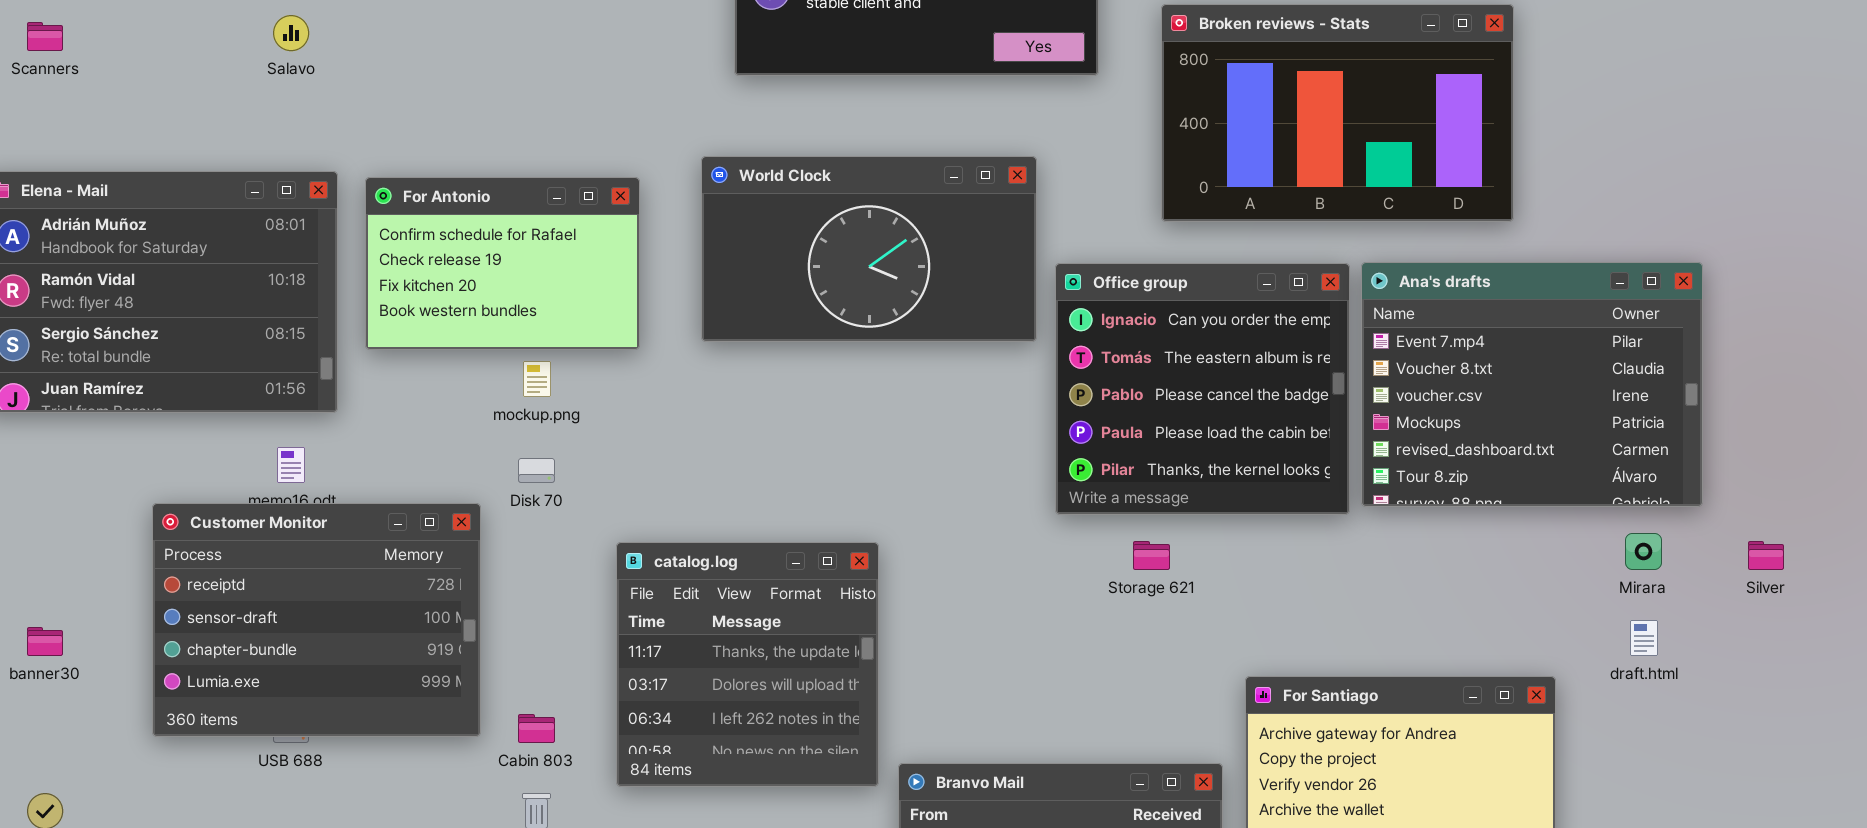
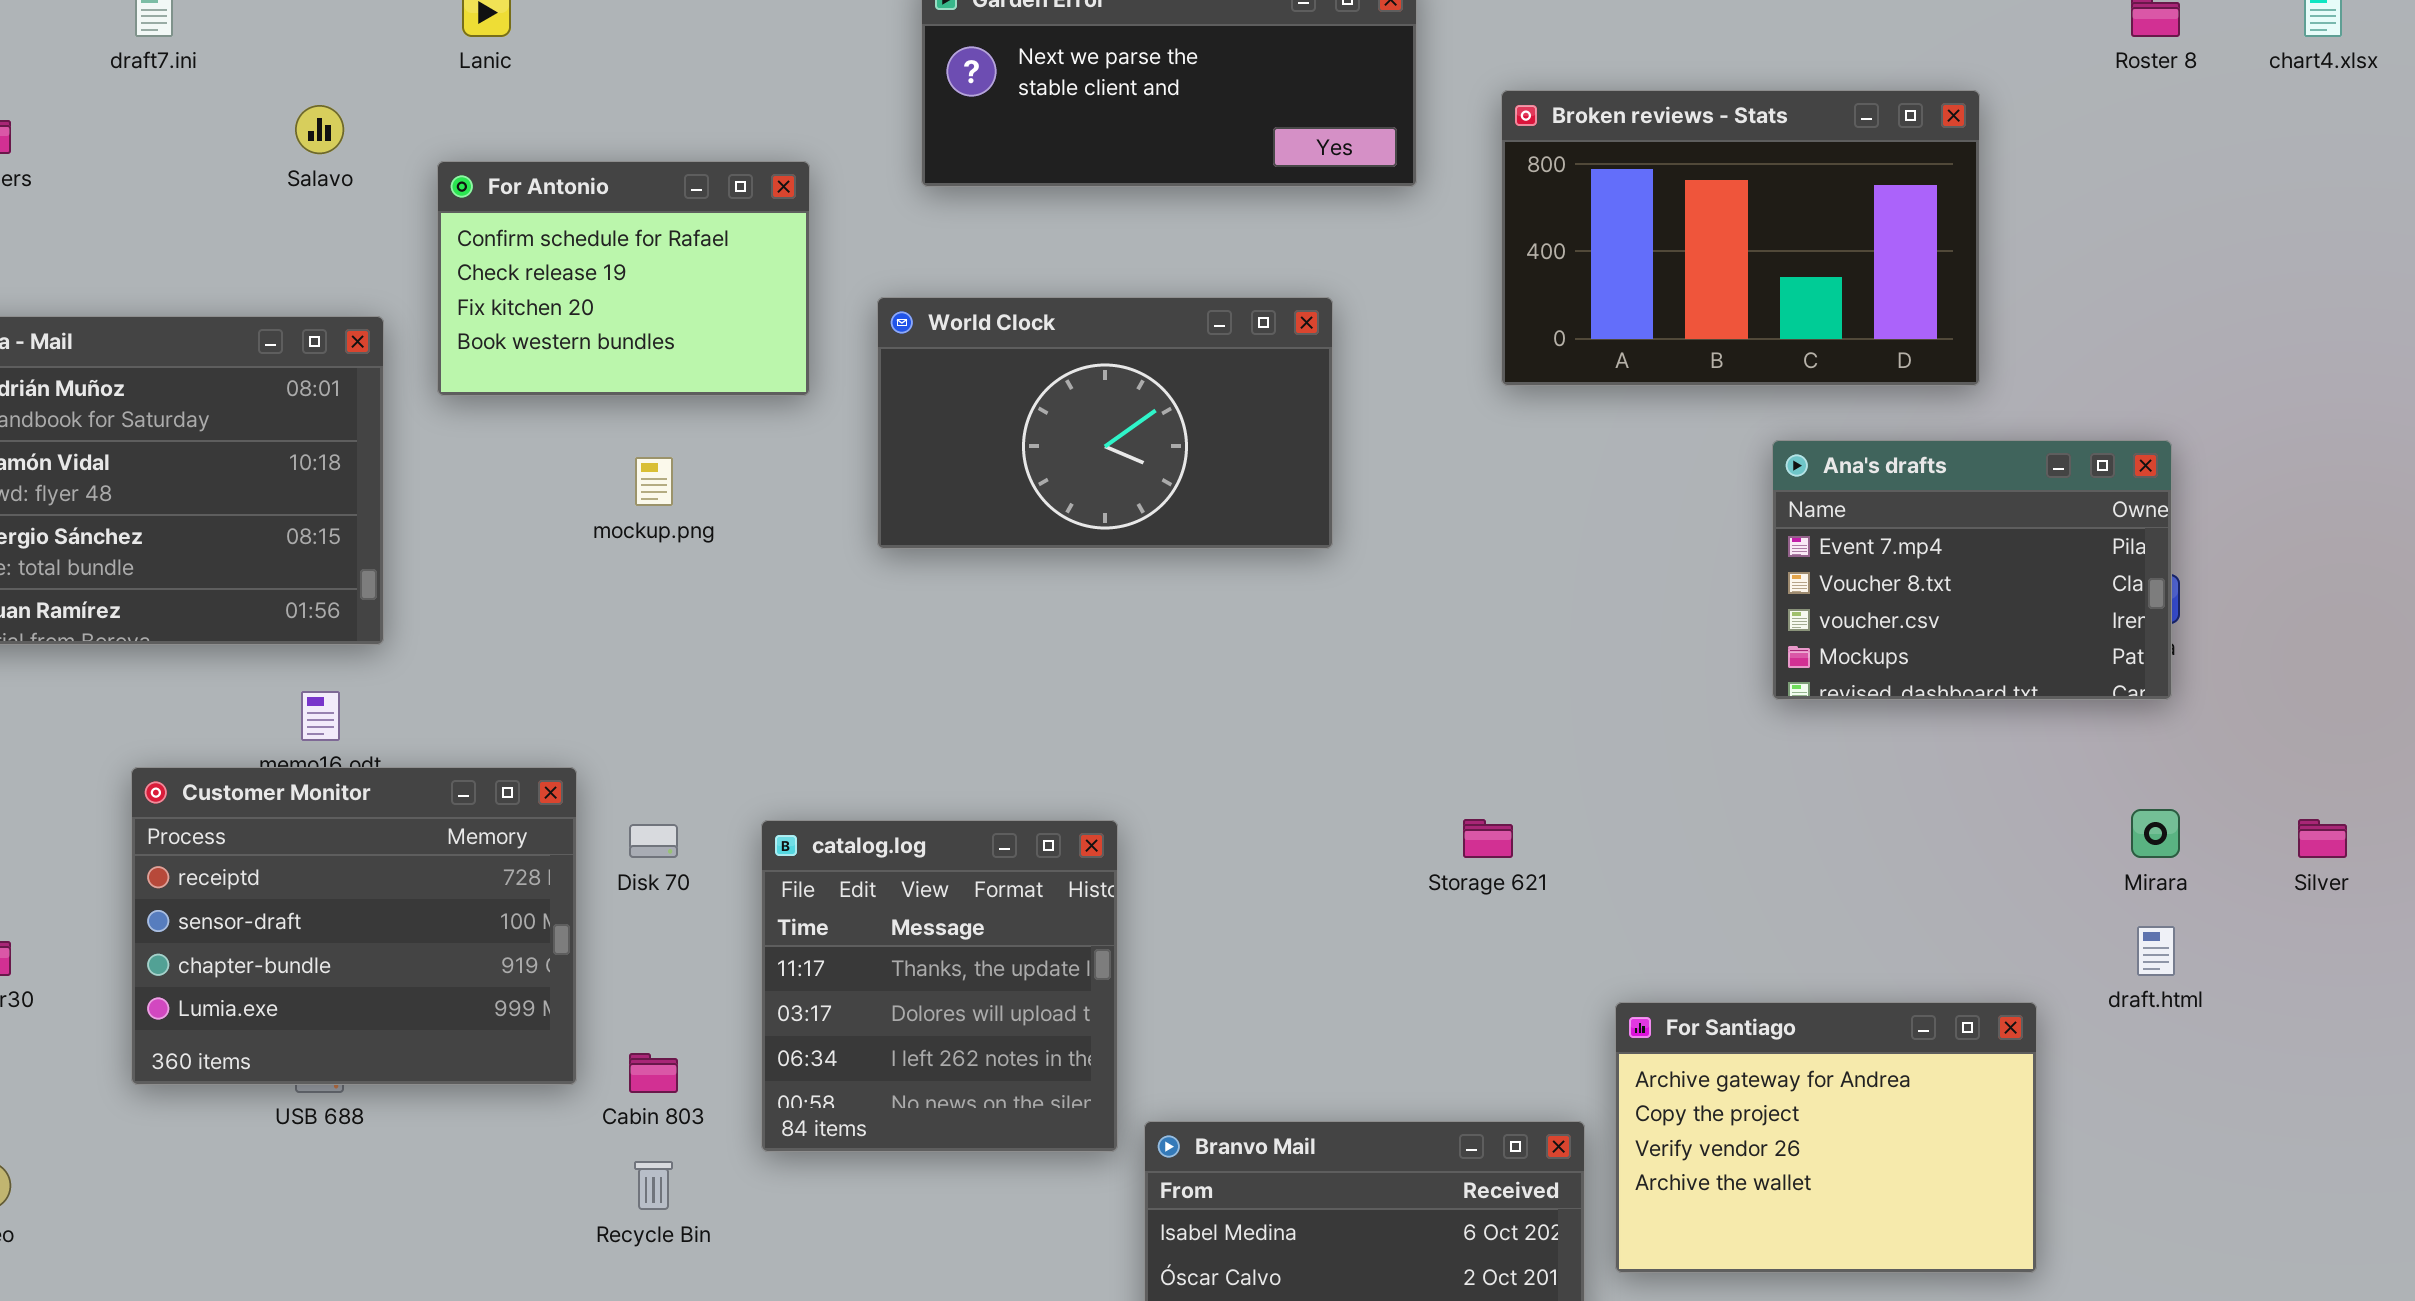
For Antonio: [365,177,640,350] -> [437,161,810,396], moved
Ana's drafts: [1361,262,1703,507] -> [1772,440,2172,700], resized
Office group: [1055,263,1350,515] -> none, closed
mockup.png: [523,361,551,397] -> [635,457,673,506], moved
Disk 70: [518,458,555,483] -> [629,824,678,858], moved

